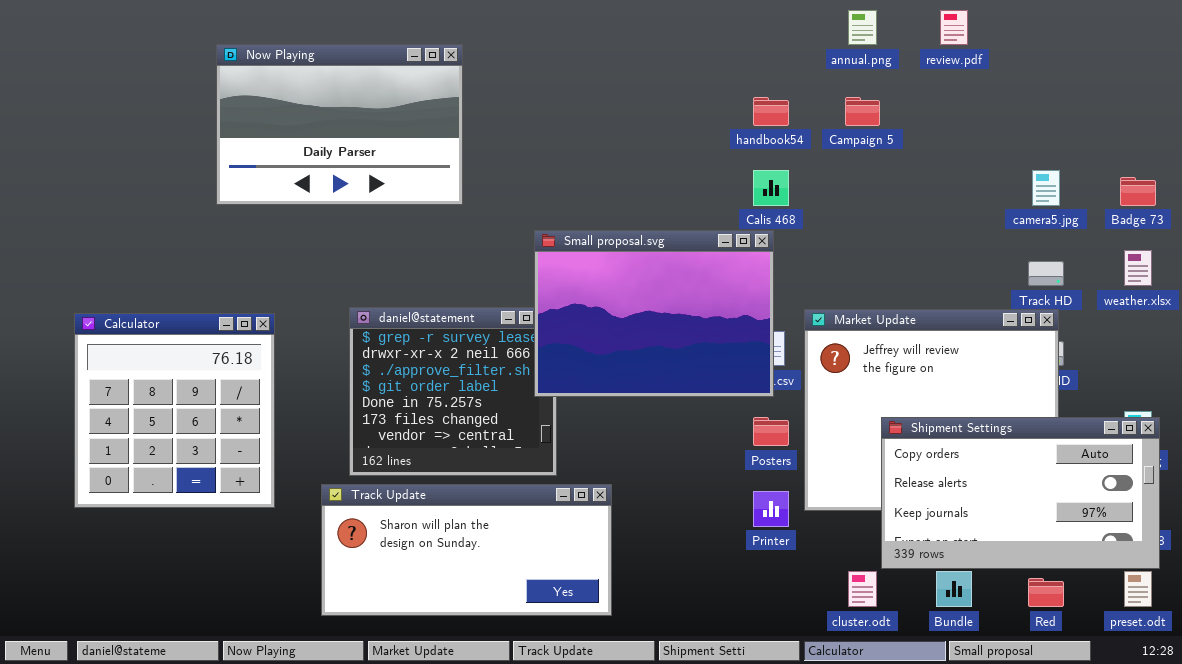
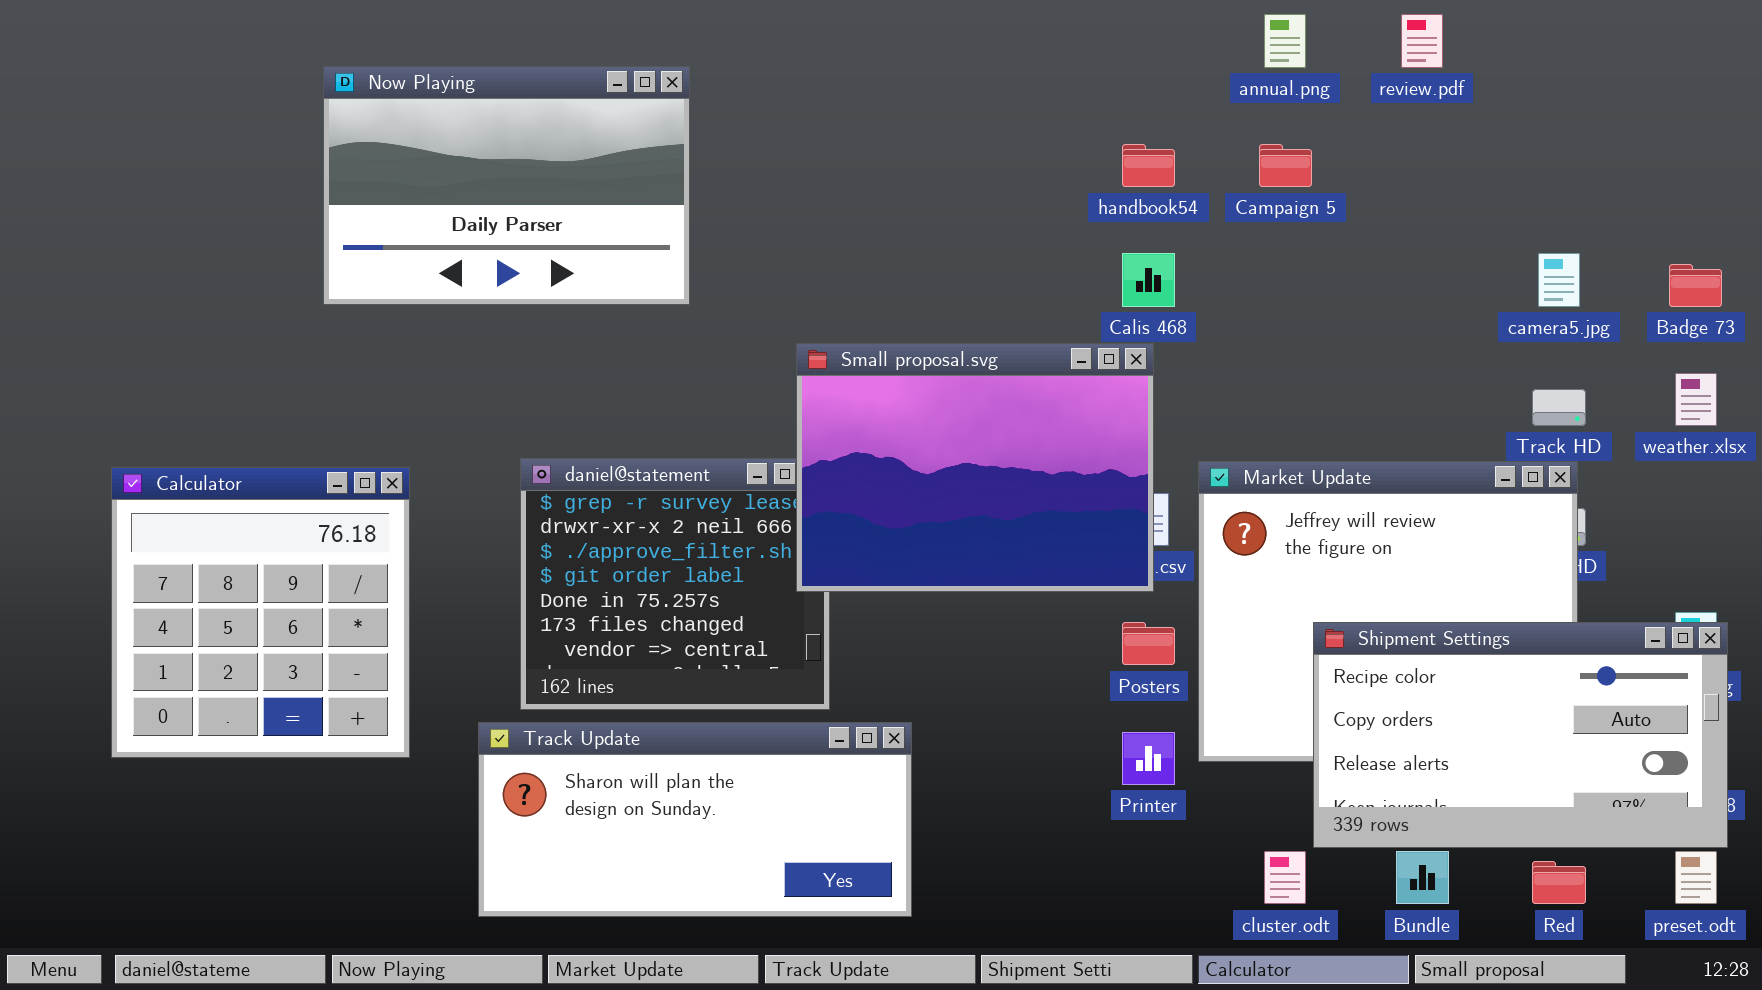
Shipment Settings: [881,417,1160,569] -> [1313,622,1728,848], scrolled up 1 row

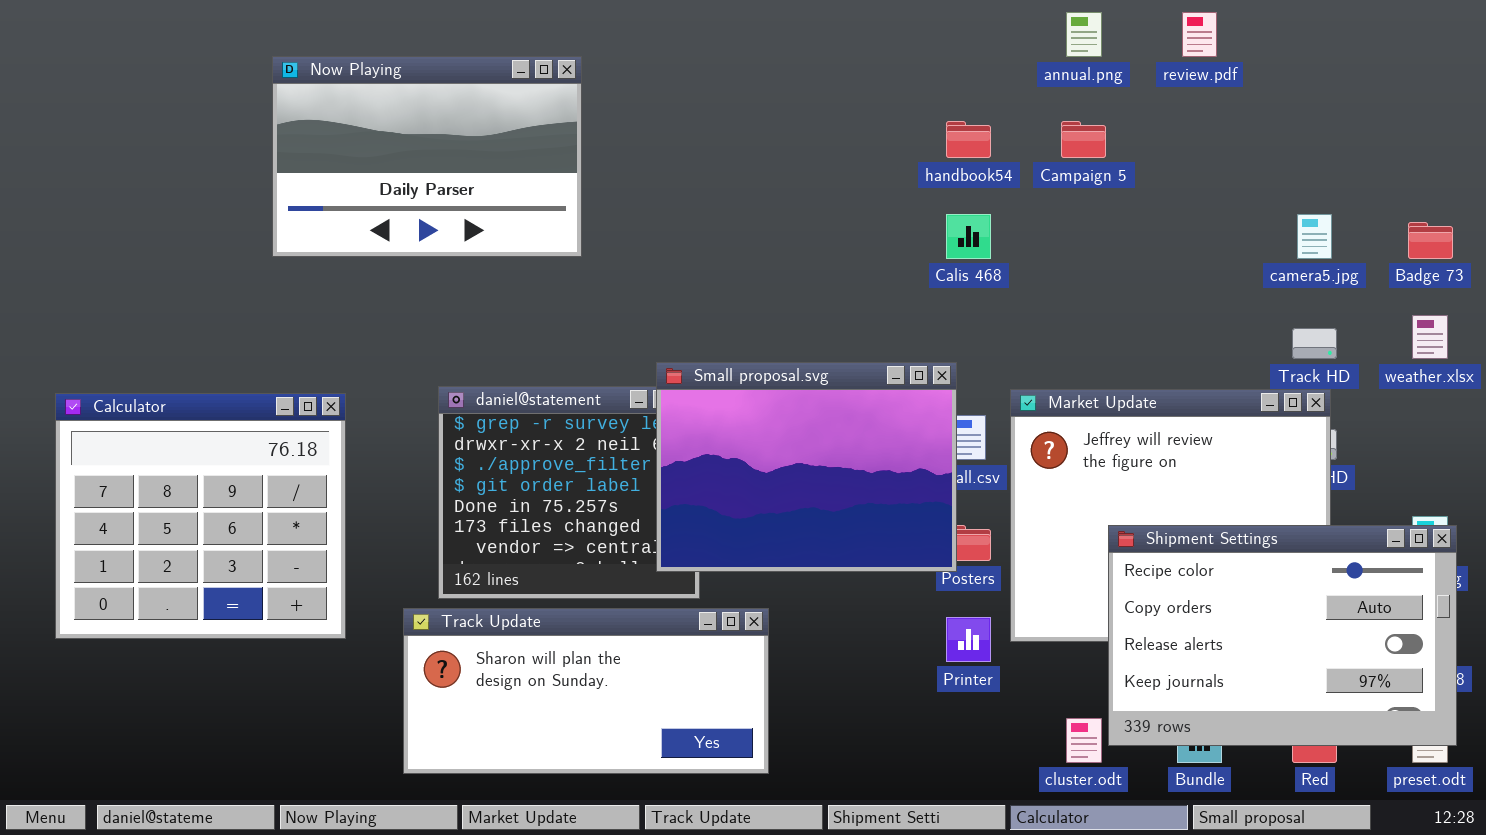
Small proposal.svg: [796,343,1154,592] -> [656,362,957,572], moved
Calculator: [111,467,410,758] -> [55,393,346,639], resized
Shipment Settings: [1313,622,1728,848] -> [1108,525,1457,746], resized

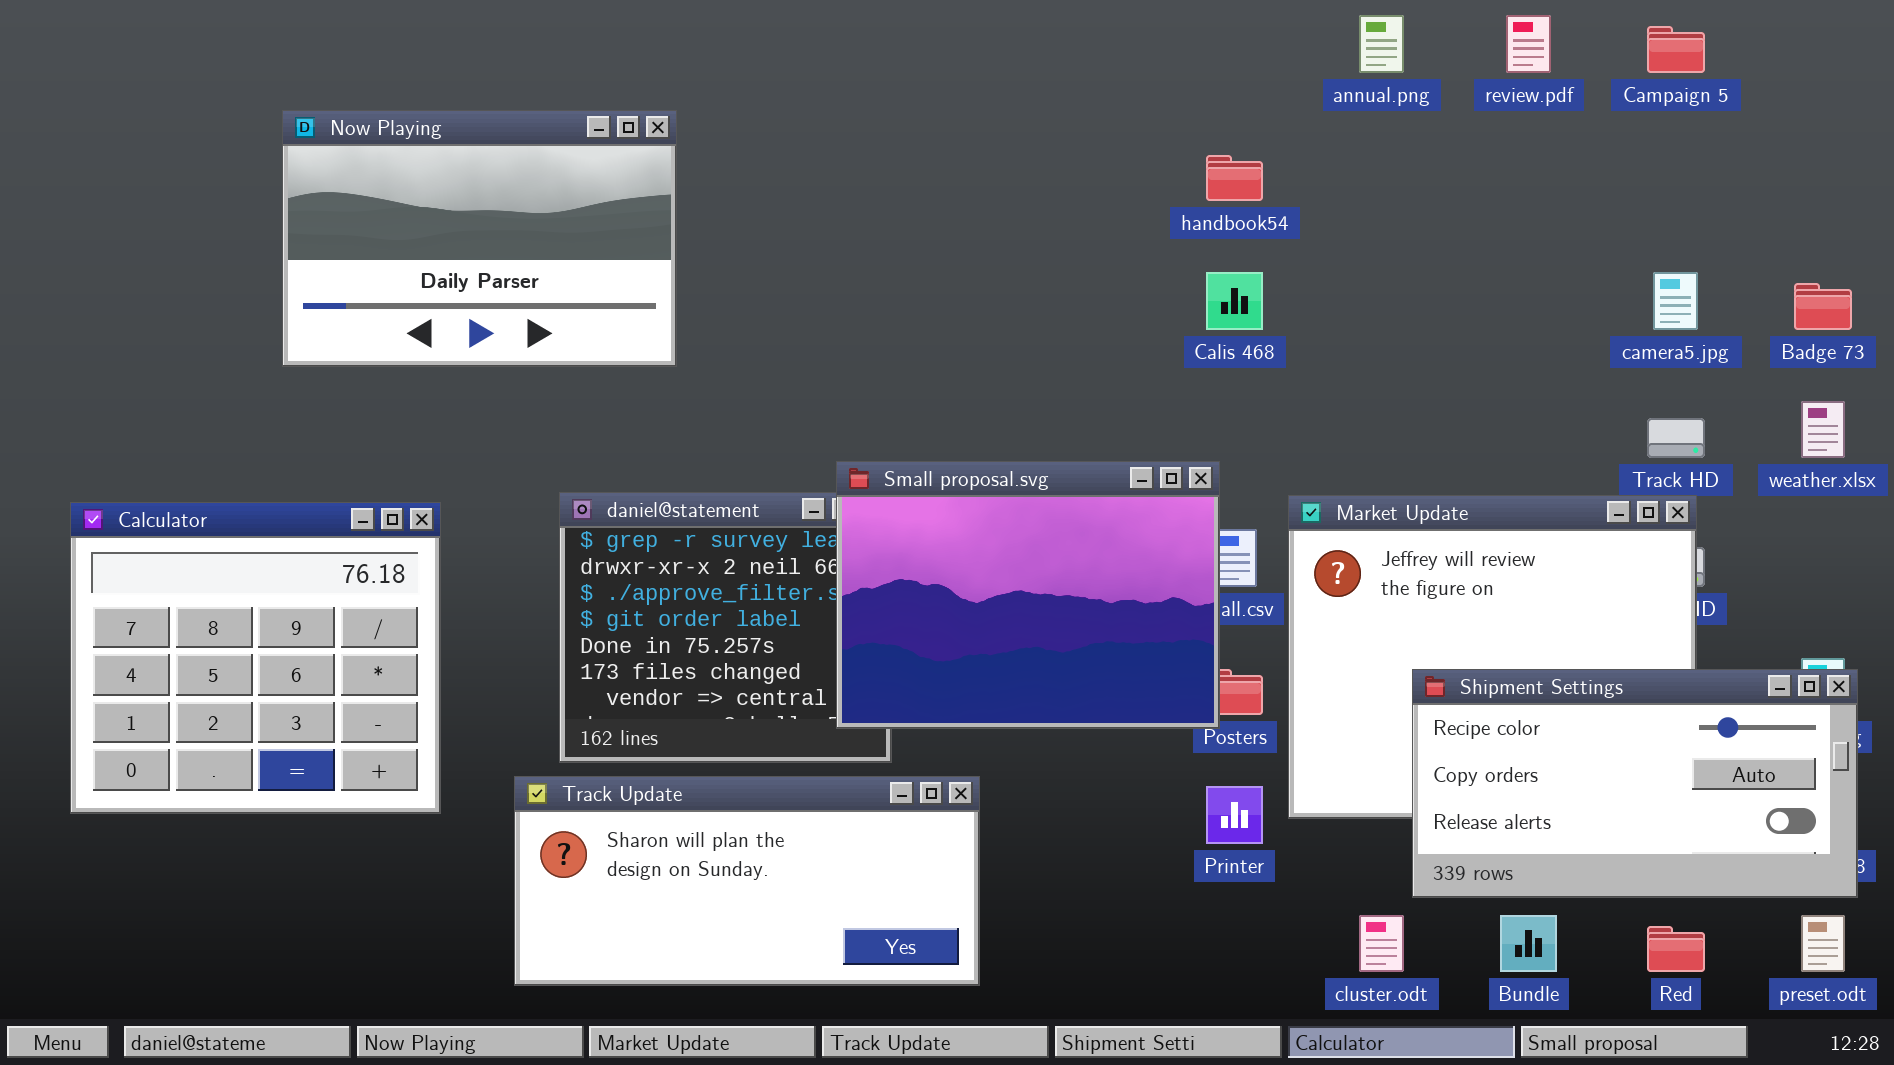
Now Playing: [272,56,582,257] -> [282,110,677,367], moved
Campaign 5: [1061,121,1106,158] -> [1647,26,1705,73], moved
Shipment Settings: [1108,525,1457,746] -> [1412,669,1858,898], resized

